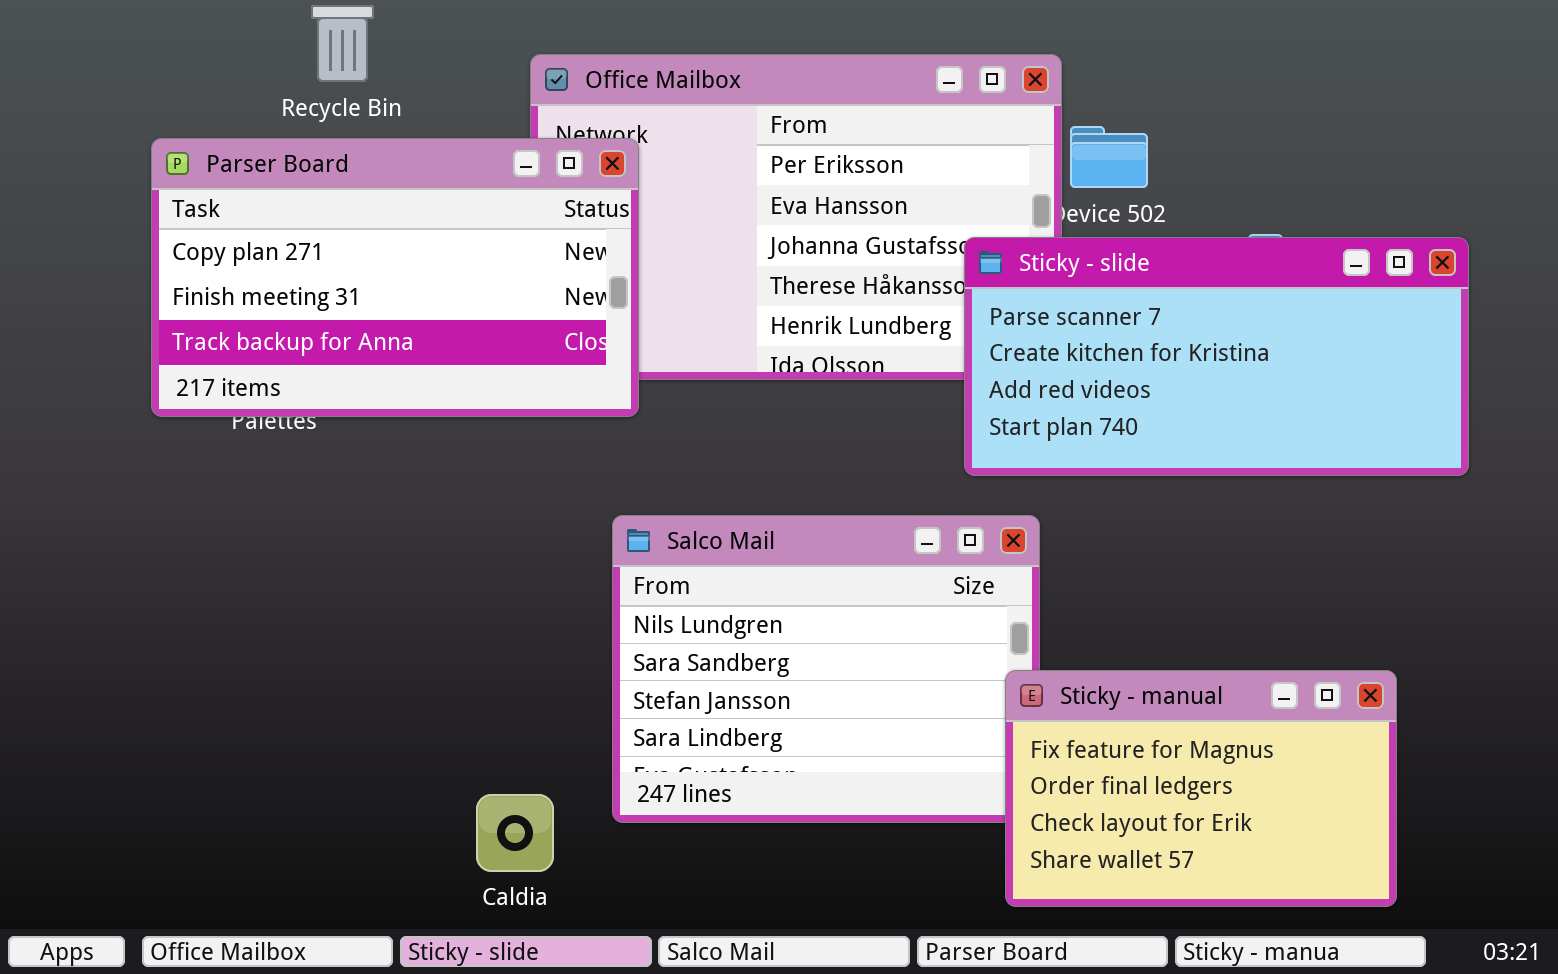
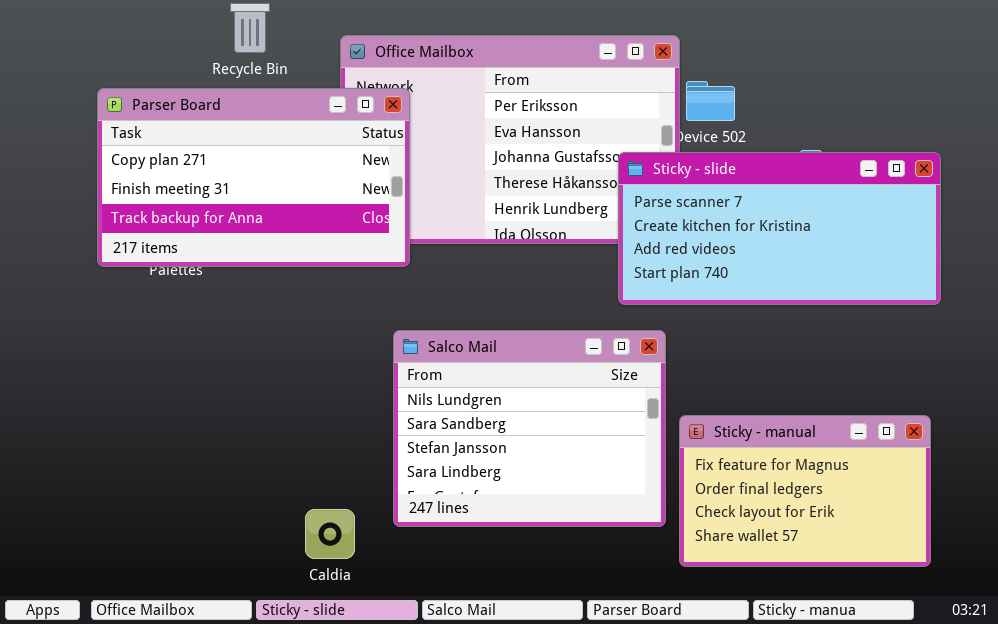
Recycle Bin: [311,5,374,82] -> [230,3,270,53], moved
Sticky - manual: [1005,670,1397,907] -> [679,415,931,567], moved

